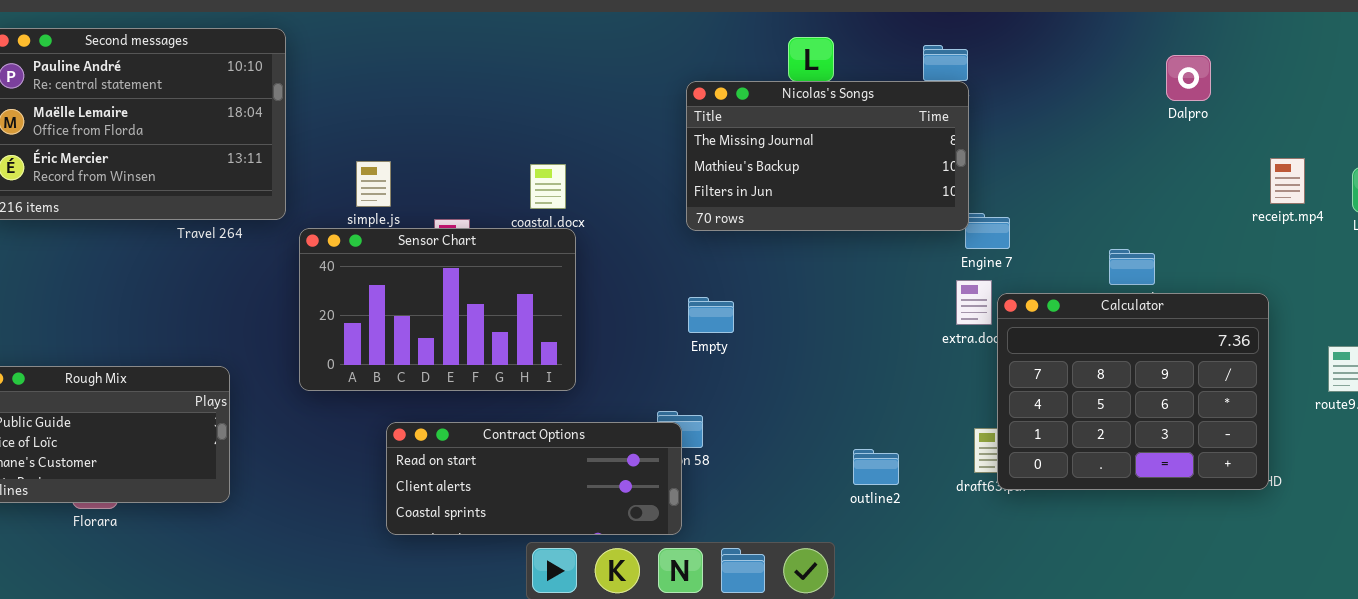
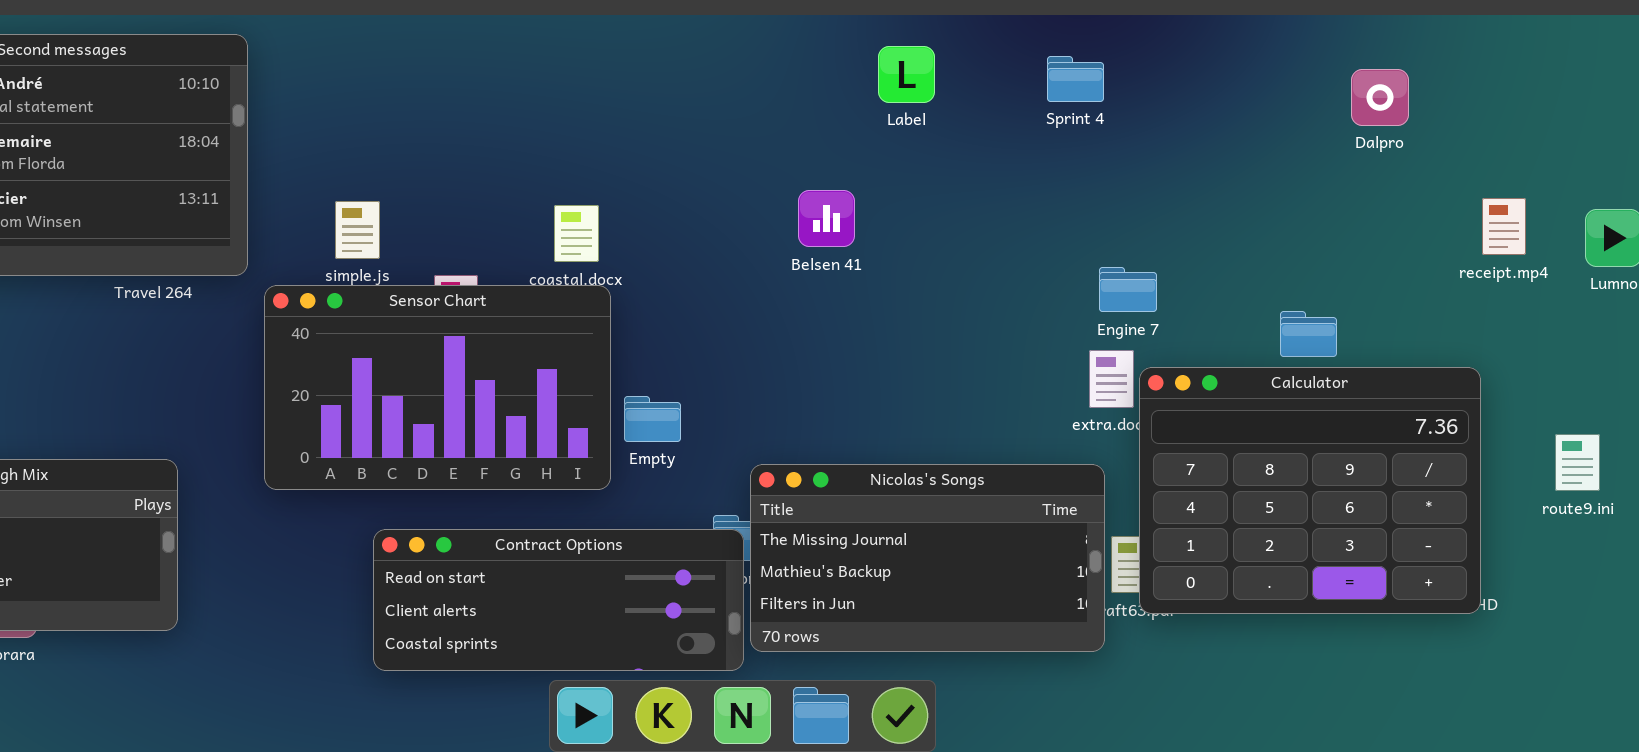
Nicolas's Songs: [686,81,969,231] -> [750,464,1105,652], moved
Empty: [688,297,734,333] -> [624,396,681,442], moved

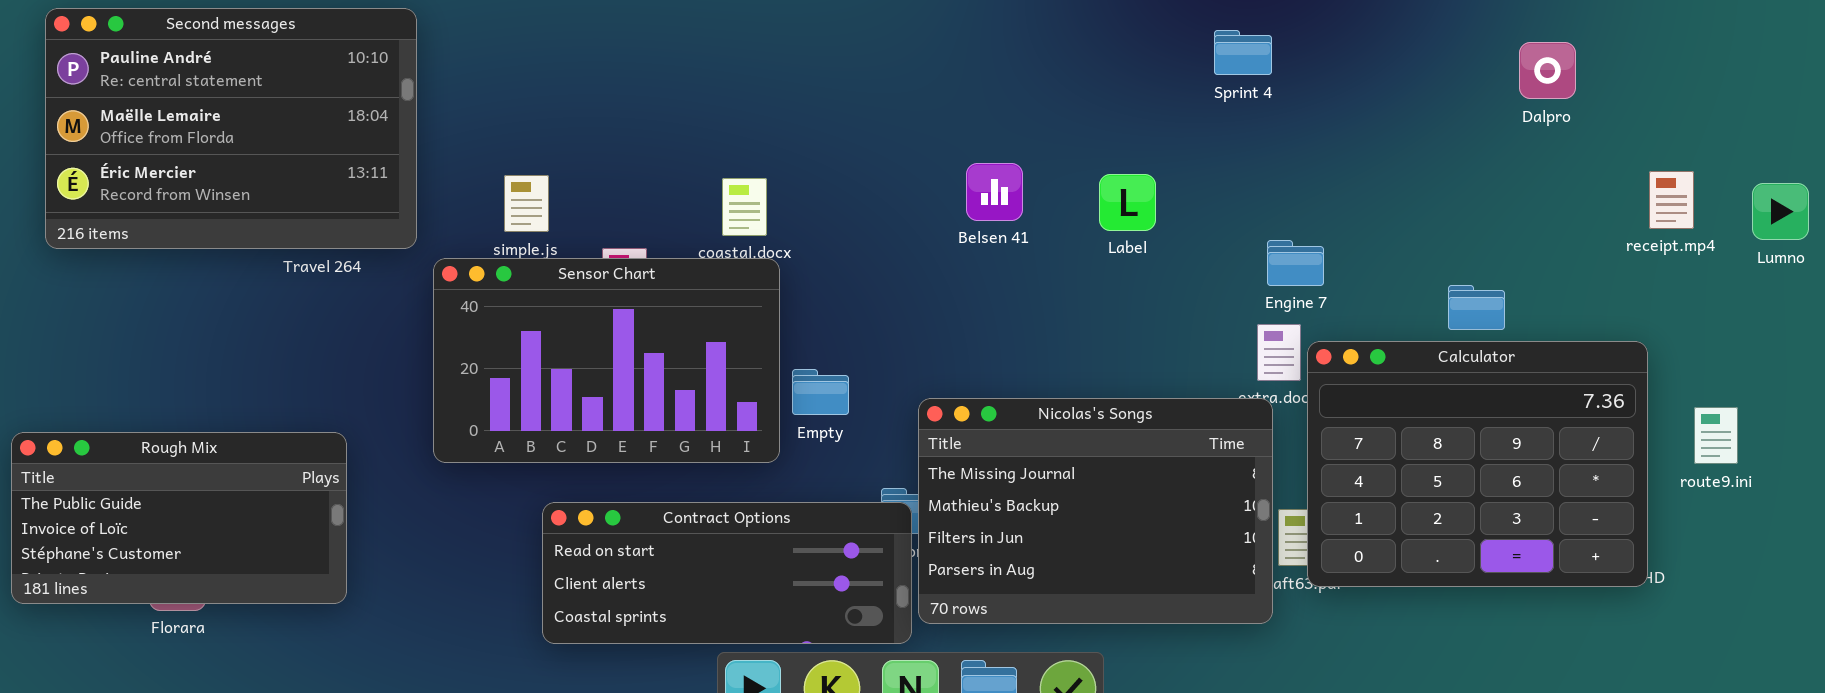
Label: [878,46,935,103] -> [1099,174,1156,231], moved
route9.ini: [1555,434,1600,491] -> [1694,407,1738,464], moved
Nicolas's Songs: [750,464,1105,652] -> [918,398,1273,624], resized

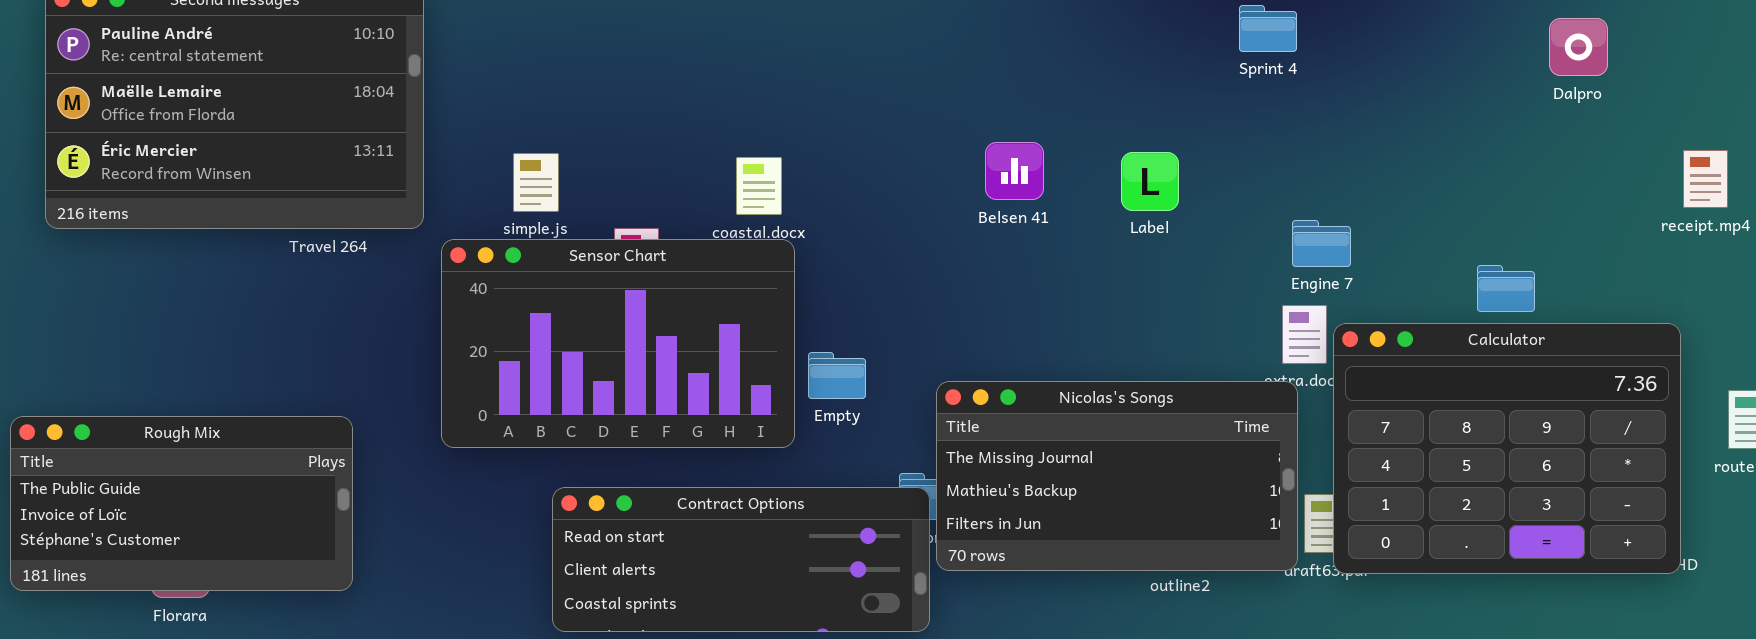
Nicolas's Songs: [918,398,1273,624] -> [936,381,1298,571], resized

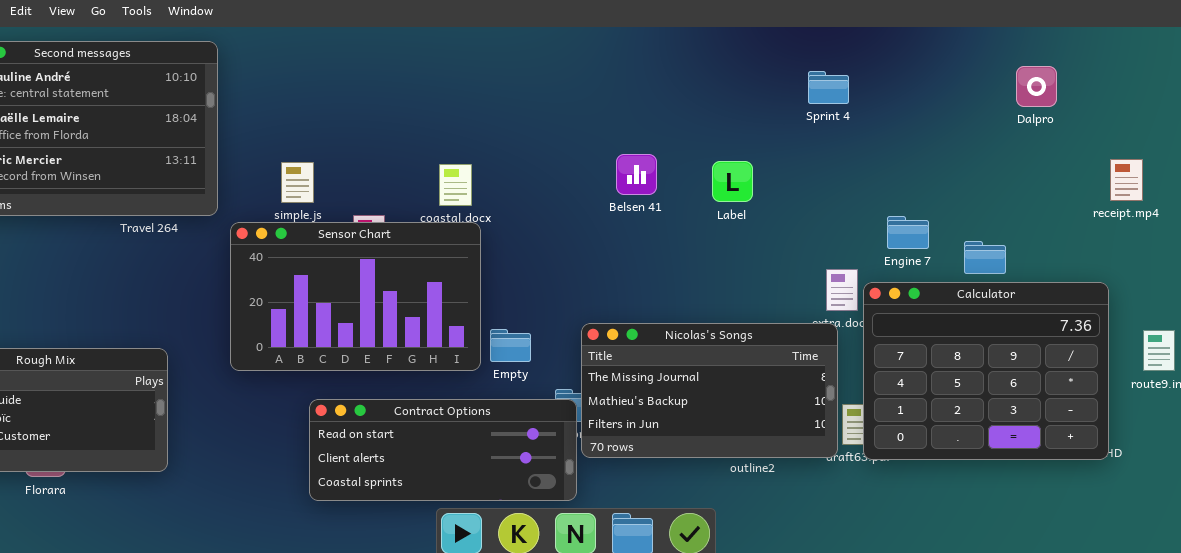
Sprint 4: [1239,5,1297,52] -> [808,71,849,104], moved
Engine 7: [1292,220,1351,267] -> [887,216,929,249], moved
Empty: [808,352,866,399] -> [490,329,531,362], moved

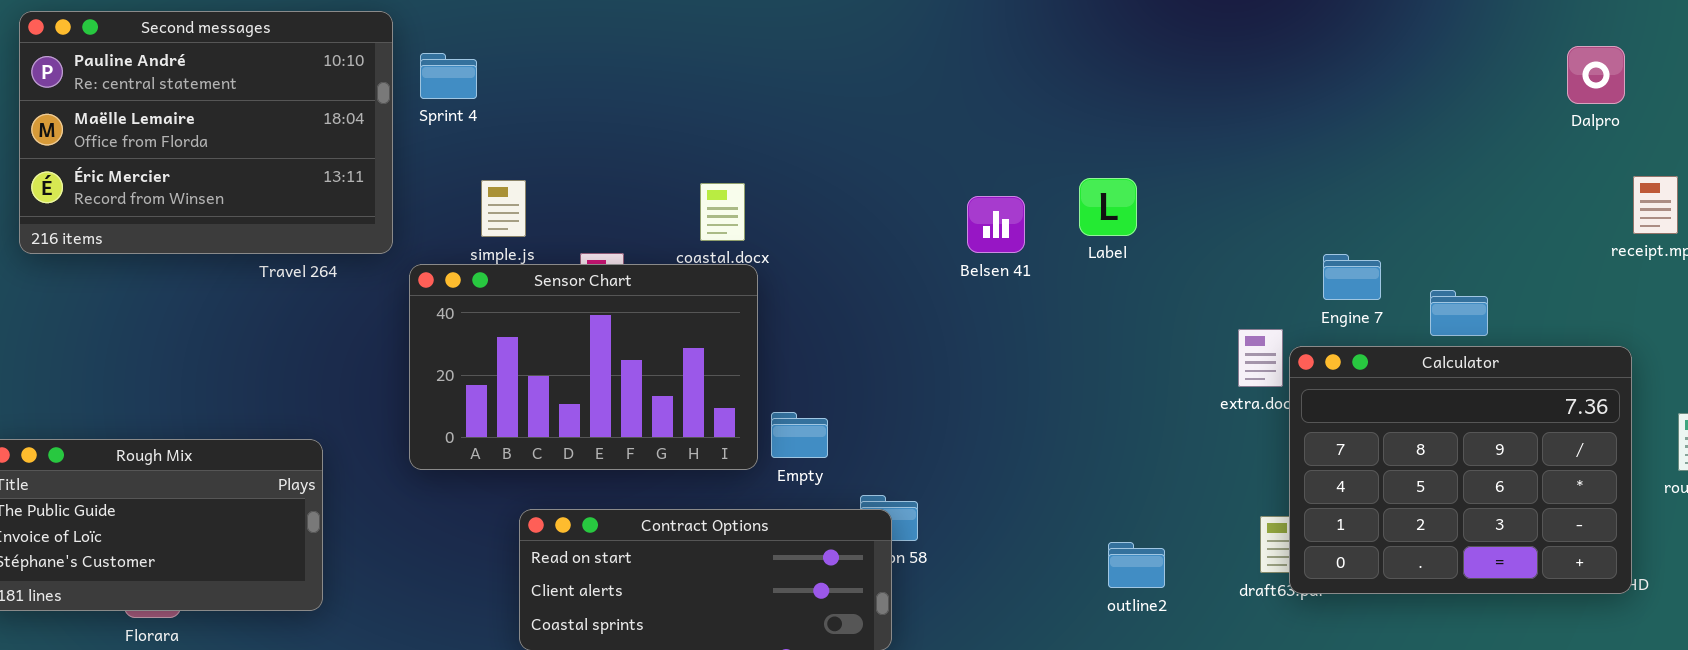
Dalpro: [1016,66,1057,107] -> [1567,46,1625,104], moved
Sprint 4: [808,71,849,104] -> [420,53,477,99], moved
Belsen 41: [616,154,657,195] -> [967,196,1025,253], moved
Nicolas's Songs: [581,323,838,458] -> none, closed

